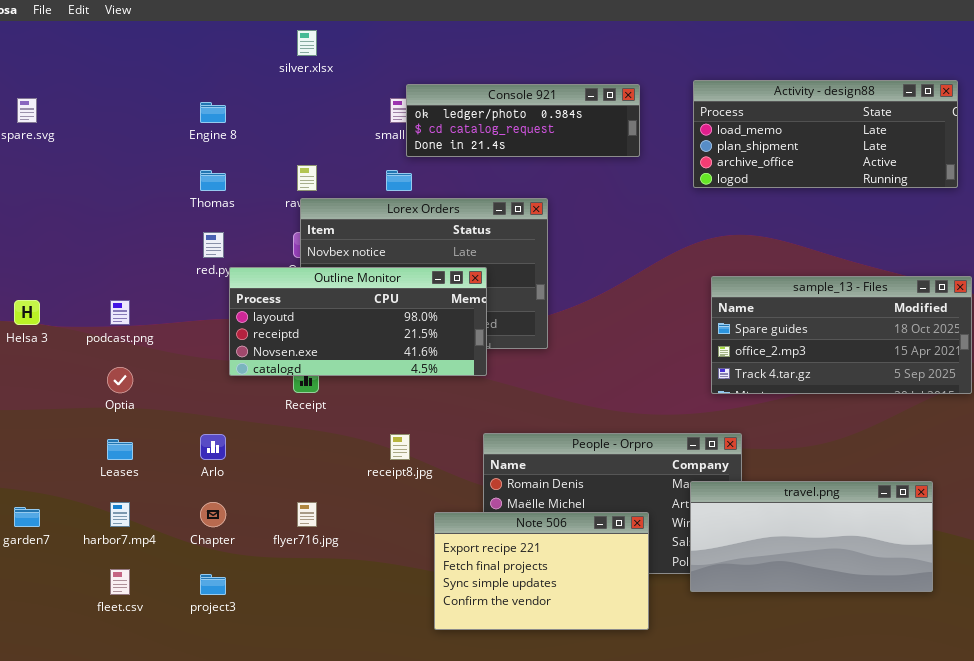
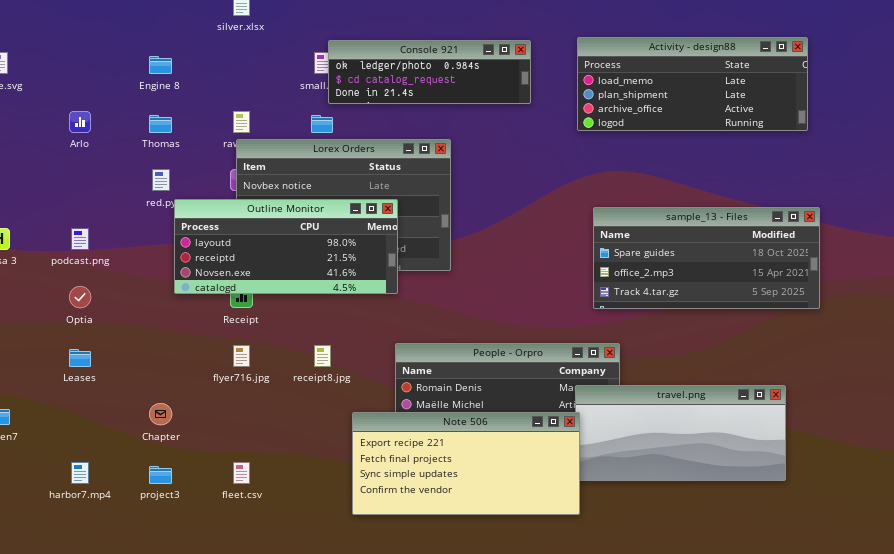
Arlo: [200,434,226,460] -> [69,111,91,133], moved
harbor7.mp4: [110,502,130,527] -> [71,462,89,484], moved
flyer716.jpg: [297,502,317,527] -> [233,345,250,367], moved
Note 506: [434,512,649,630] -> [352,412,580,515], resized
fleet.csv: [110,569,130,595] -> [233,462,250,484], moved

